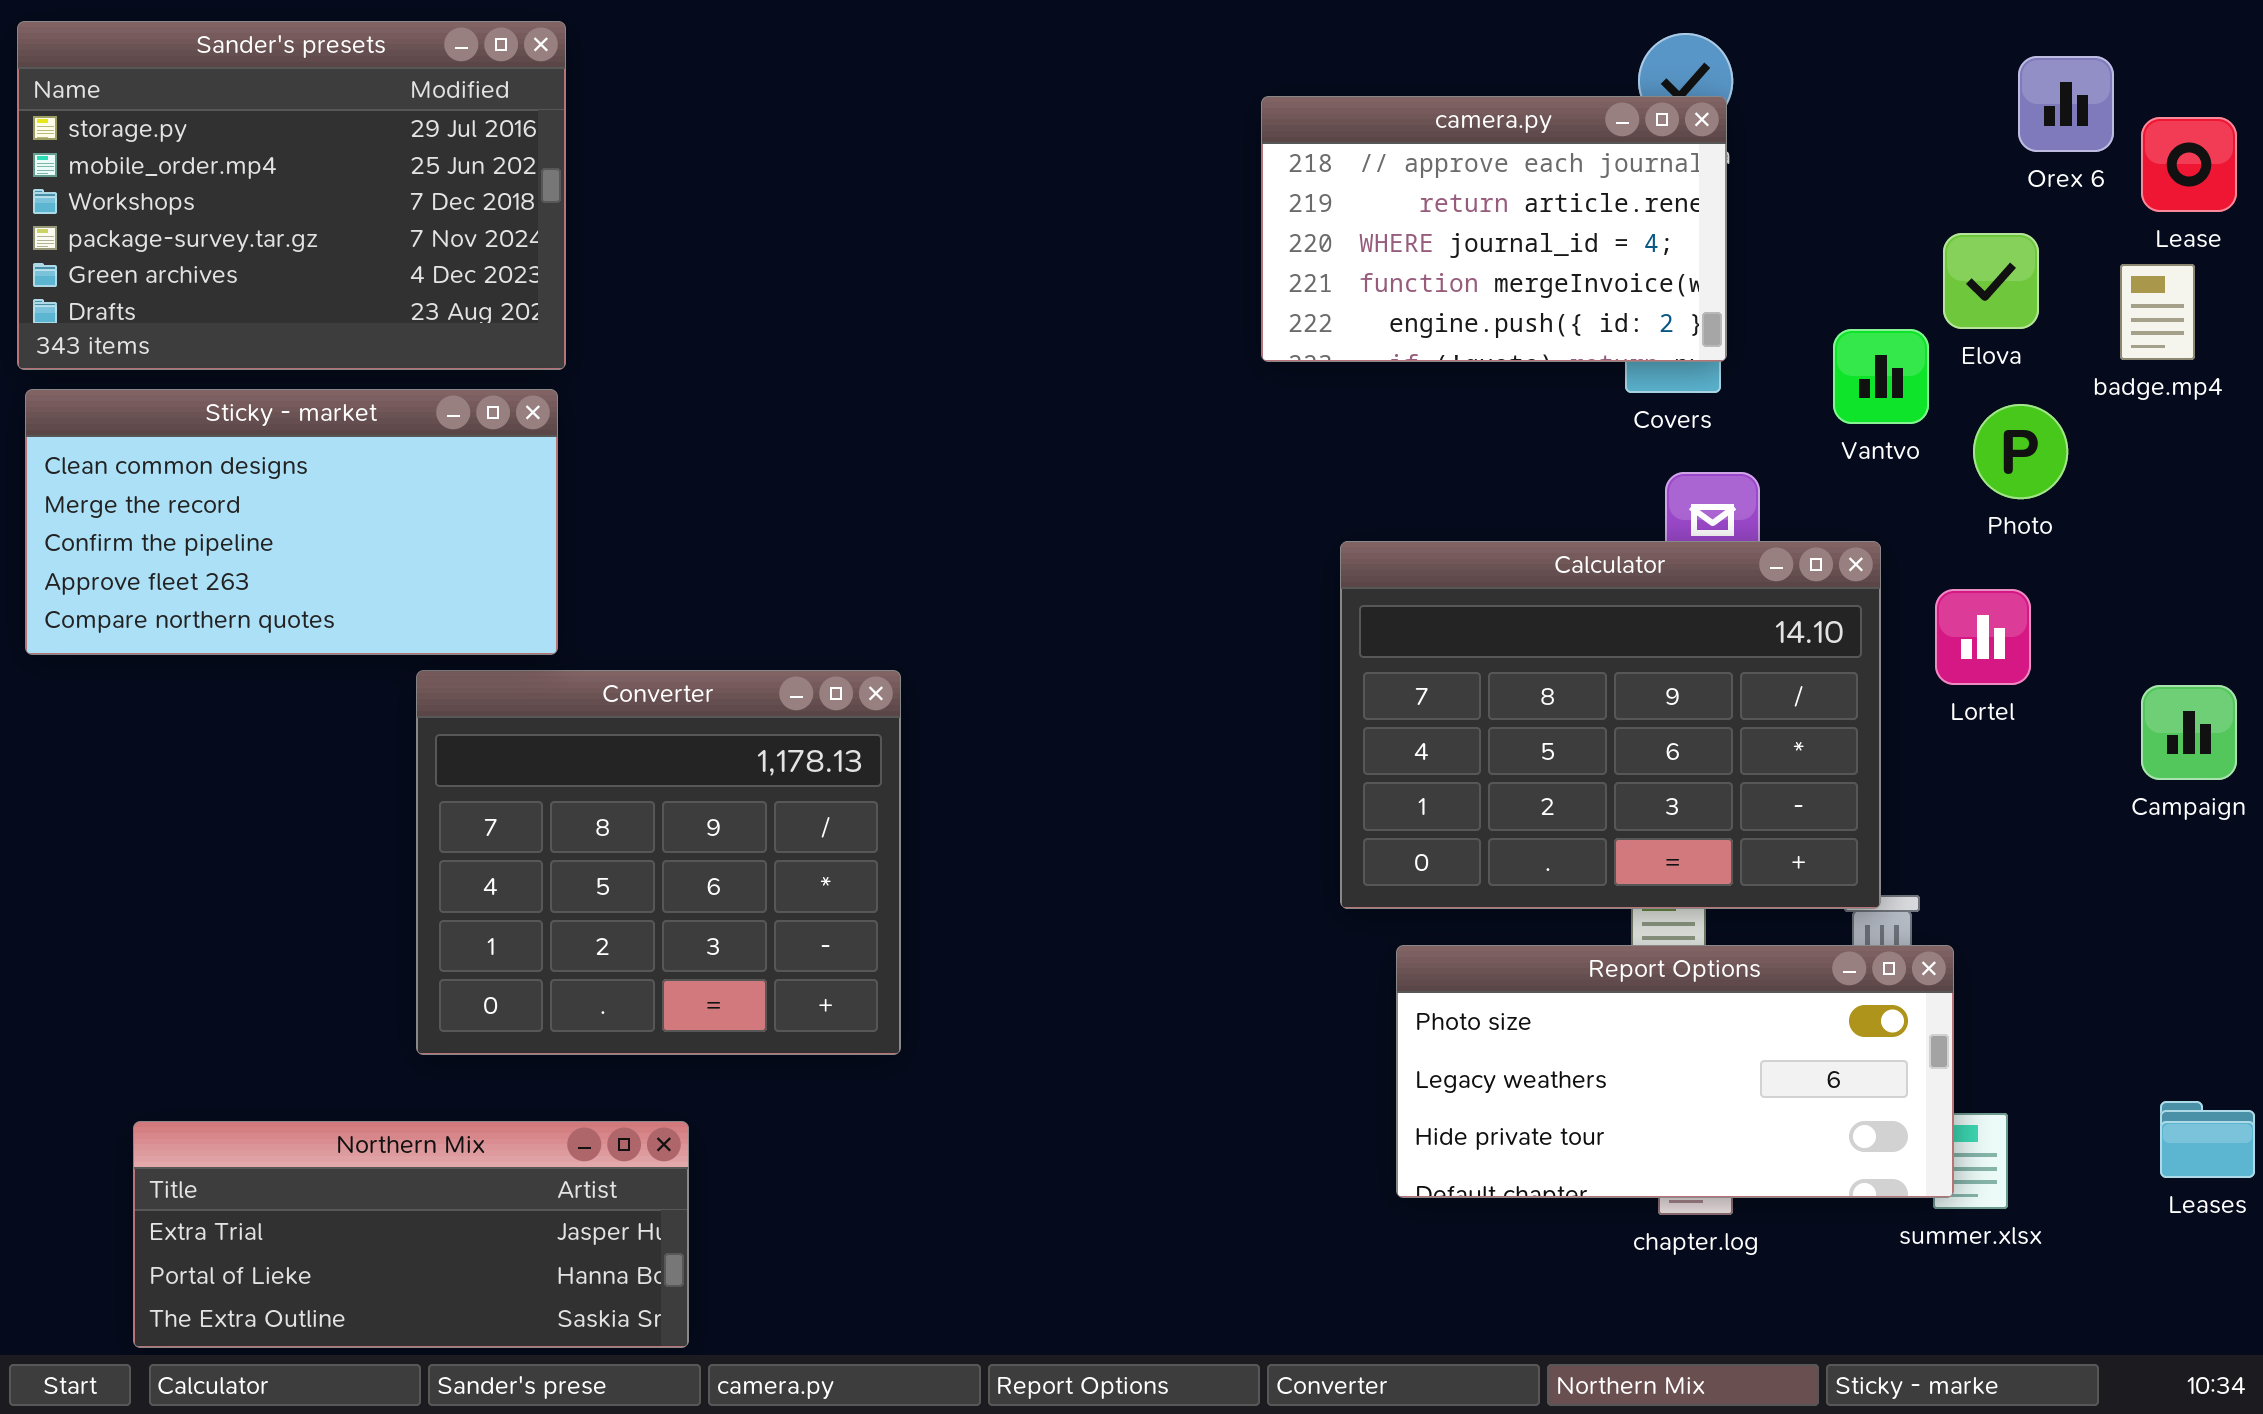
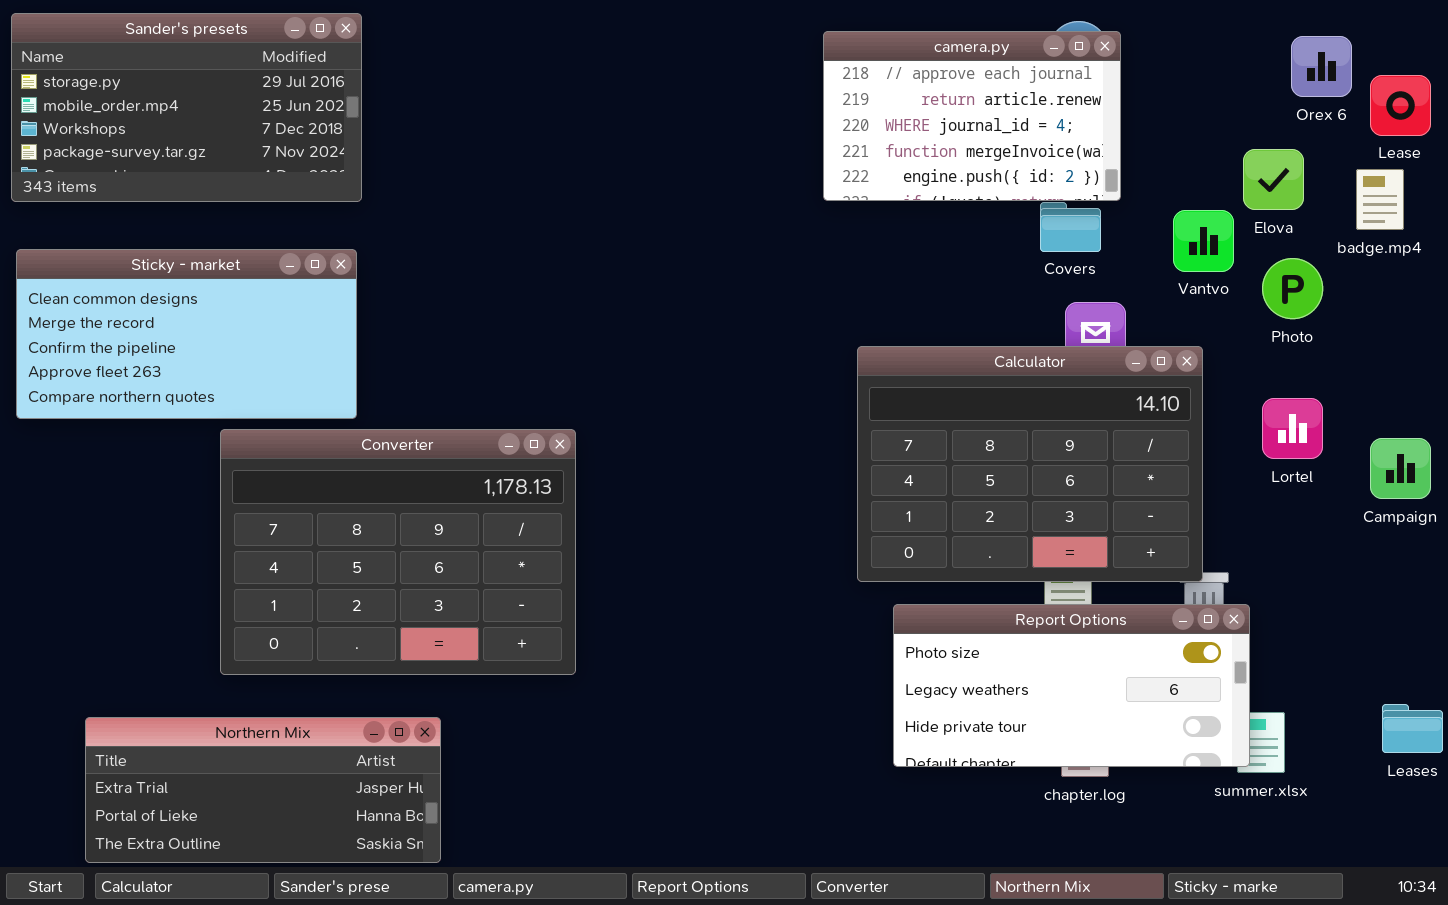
Sander's presets: [17,21,566,370] -> [11,13,362,202], resized
camera.py: [1261,96,1727,362] -> [823,31,1121,201], moved
Lortel: [1935,589,2031,685] -> [1262,398,1323,459], moved
Converter: [416,670,901,1055] -> [220,429,576,675], resized

